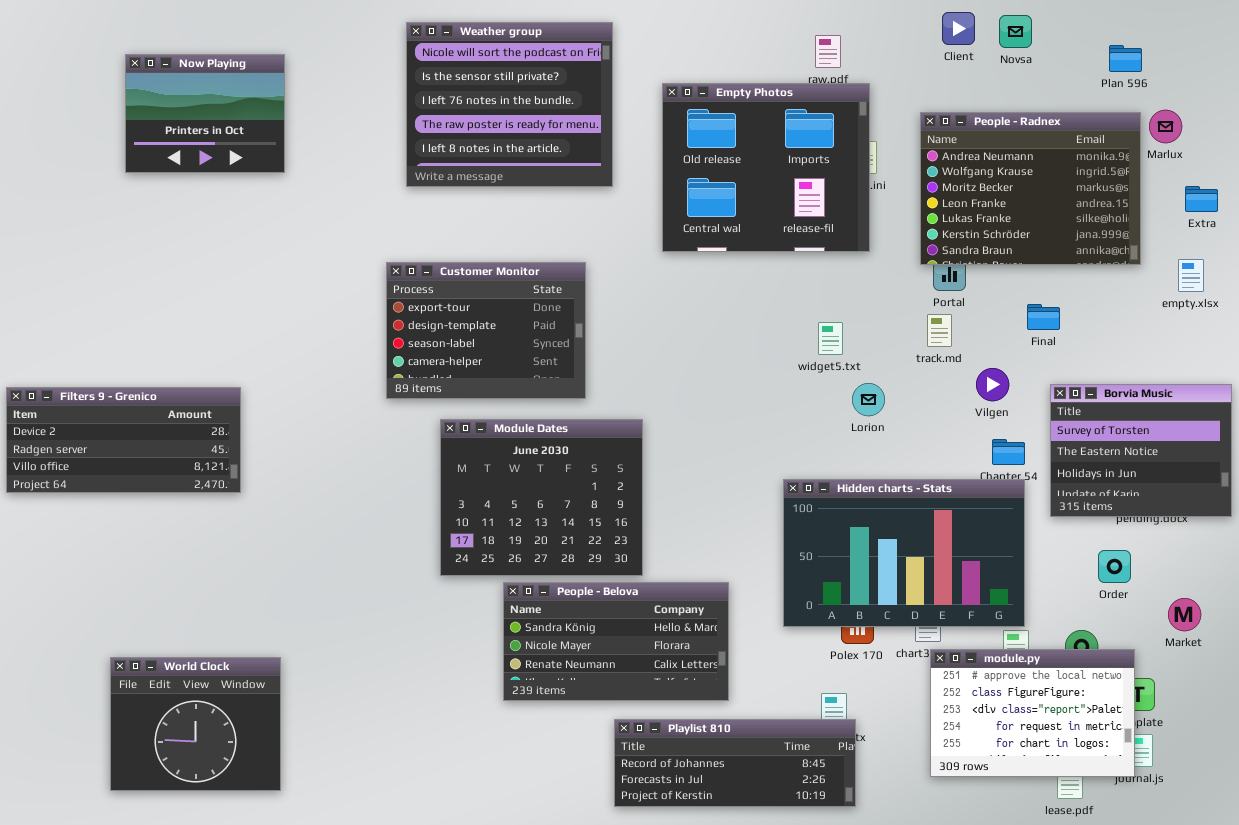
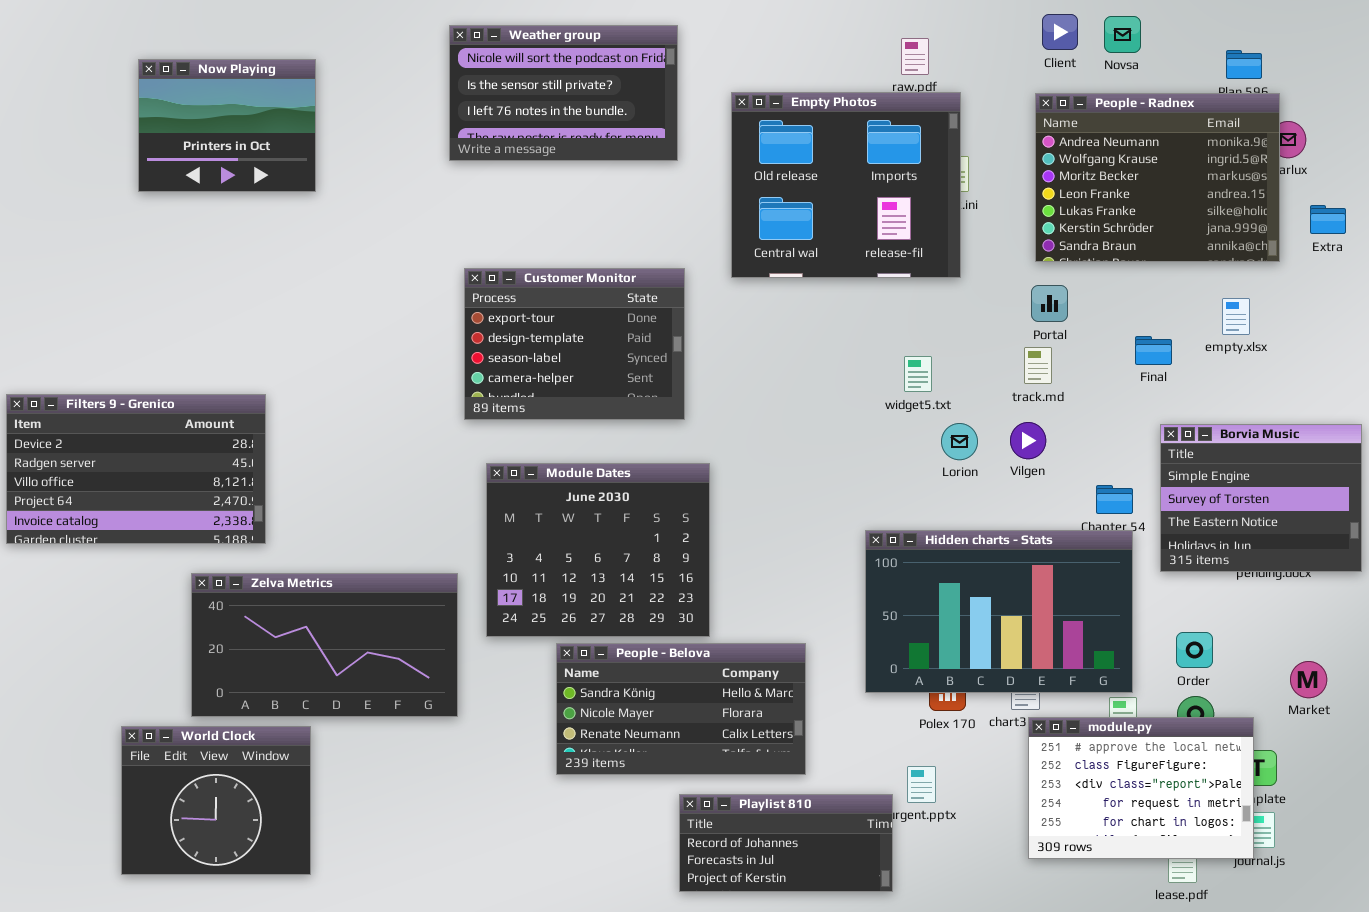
Weather group: [406,22,613,187] -> [449,25,678,161], resized
People - Radnex: [920,112,1141,265] -> [1035,93,1280,262], moved
empty.xlsx: [1178,259,1204,292] -> [1222,298,1250,335], moved
Customer Monitor: [386,262,586,399] -> [464,268,685,420], moved
Vilgen: [976,368,1009,401] -> [1010,422,1046,459], moved
Borvia Music: [1050,384,1232,517] -> [1160,424,1362,572], scrolled up 1 row
Filters 9 - Grenico: [6,387,241,493] -> [6,394,266,544], resized
Zelva Metrics: none -> [191,573,458,717], opened
Order: [1098,550,1131,583] -> [1176,632,1213,668], moved
Playlist 810: [614,719,856,807] -> [679,794,893,892], resized

